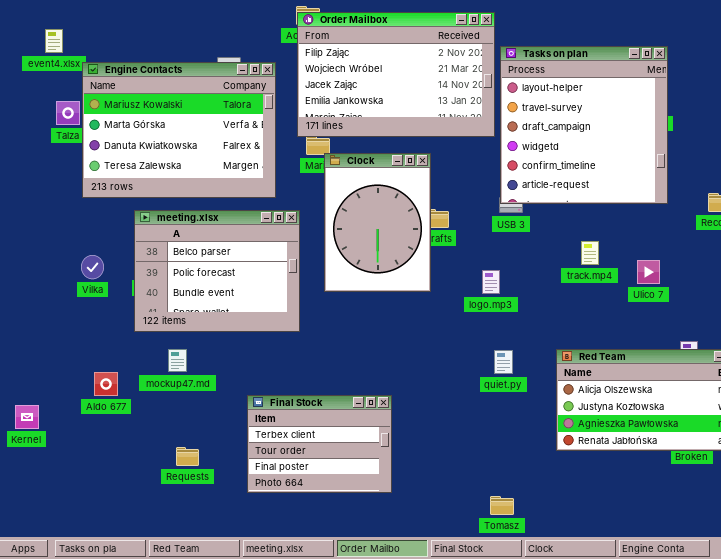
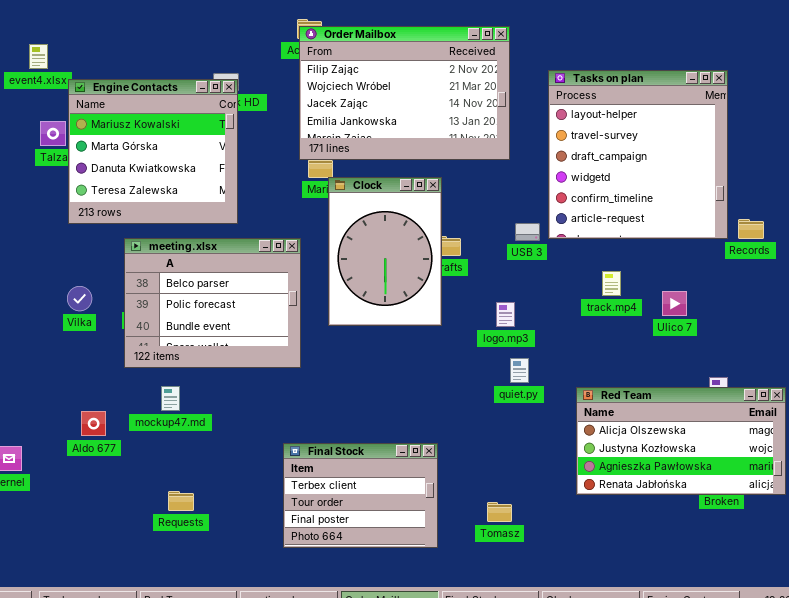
Tasks on plan: [500,46,668,204] -> [548,70,728,239], moved
Engine Contacts: [82,62,276,198] -> [68,79,238,224], resized
quiet.py: [494,350,513,374] -> [510,358,529,383], moved
Final Stock: [247,395,392,493] -> [283,443,438,548], moved
Tomasz: [490,496,514,515] -> [487,502,512,522], moved

